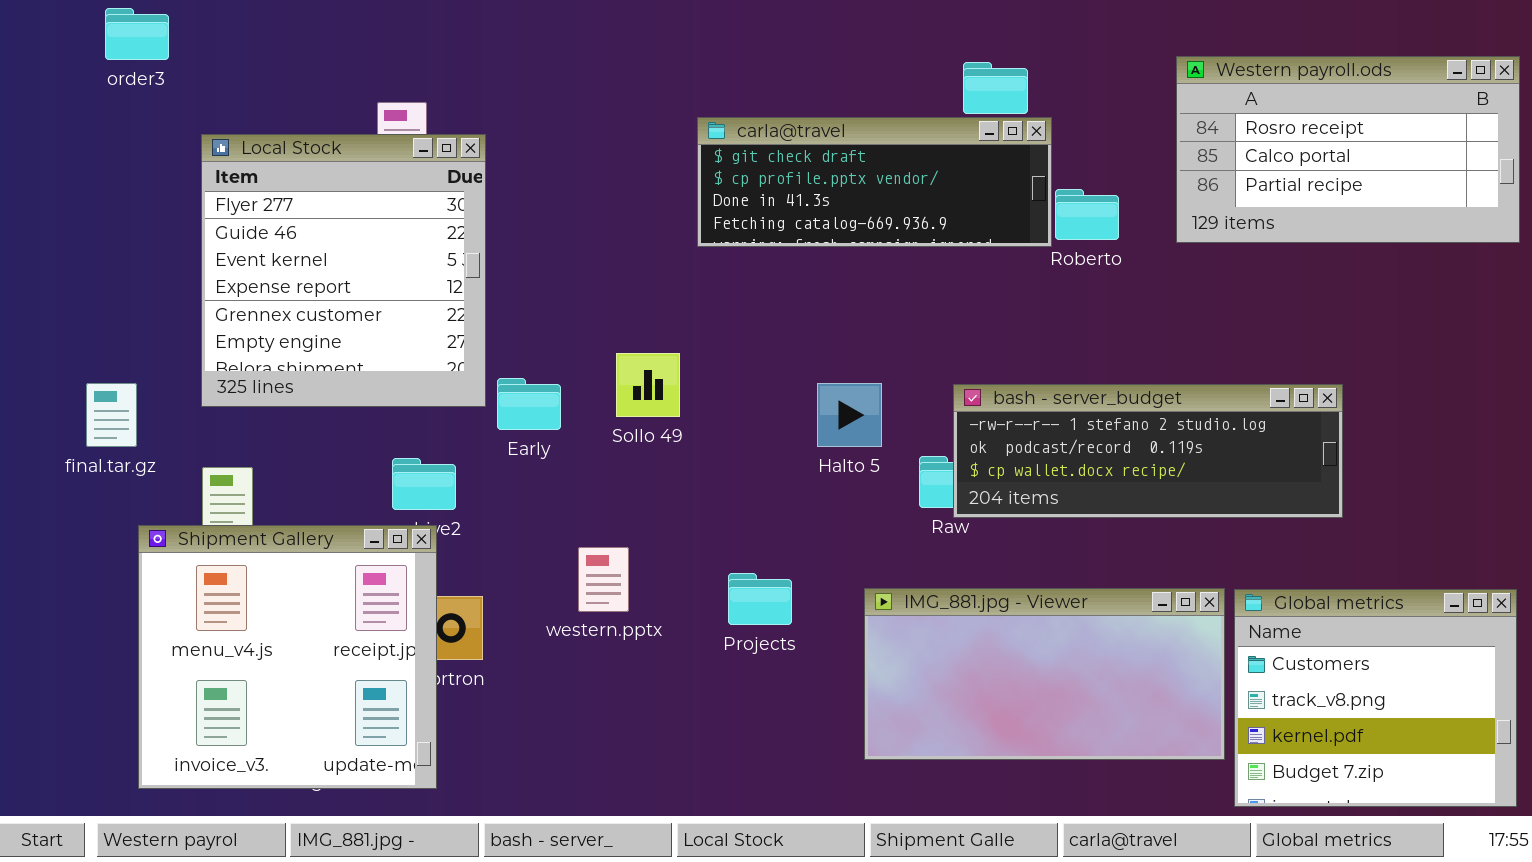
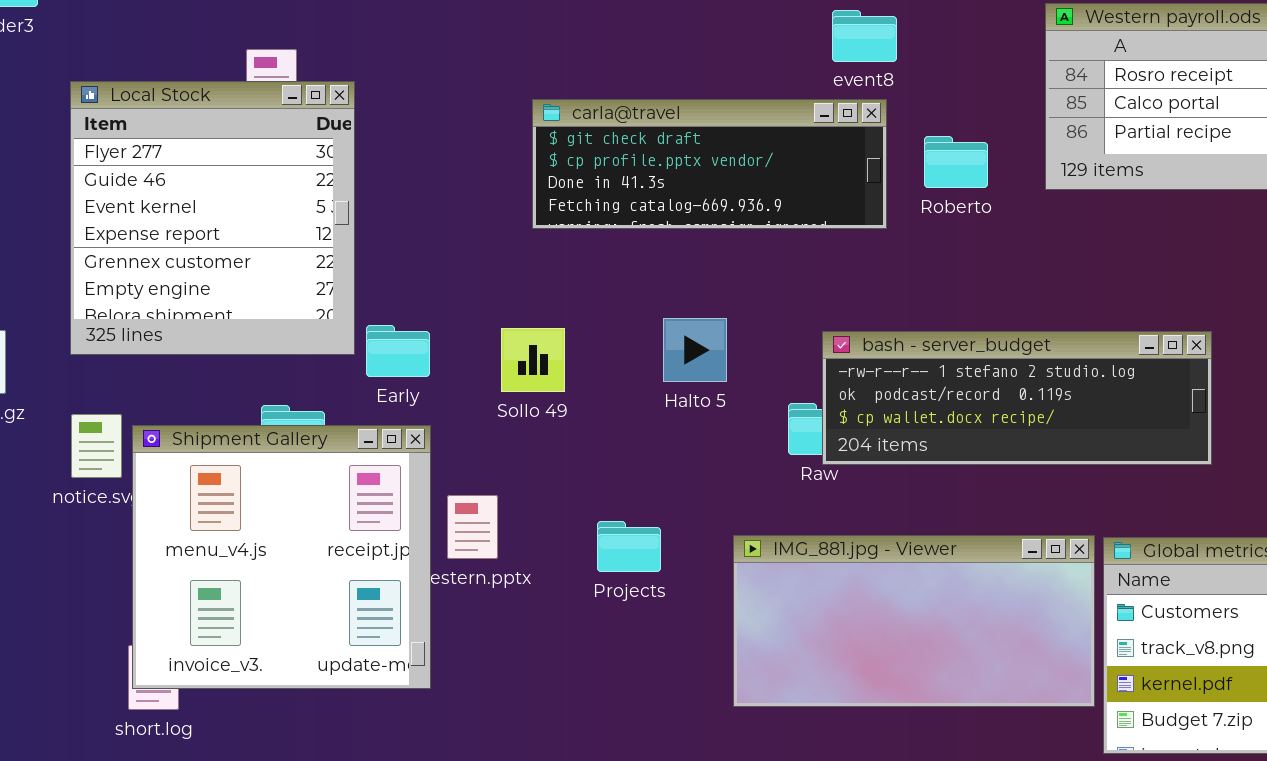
carla@travel: [697,117,1052,247] -> [532,99,887,229], moved
Sollo 49: [616,353,680,417] -> [501,328,565,392], moved
Halto 5: [817,383,882,447] -> [663,318,727,382], moved
Shipment Gallery: [138,525,437,789] -> [132,425,431,689], moved

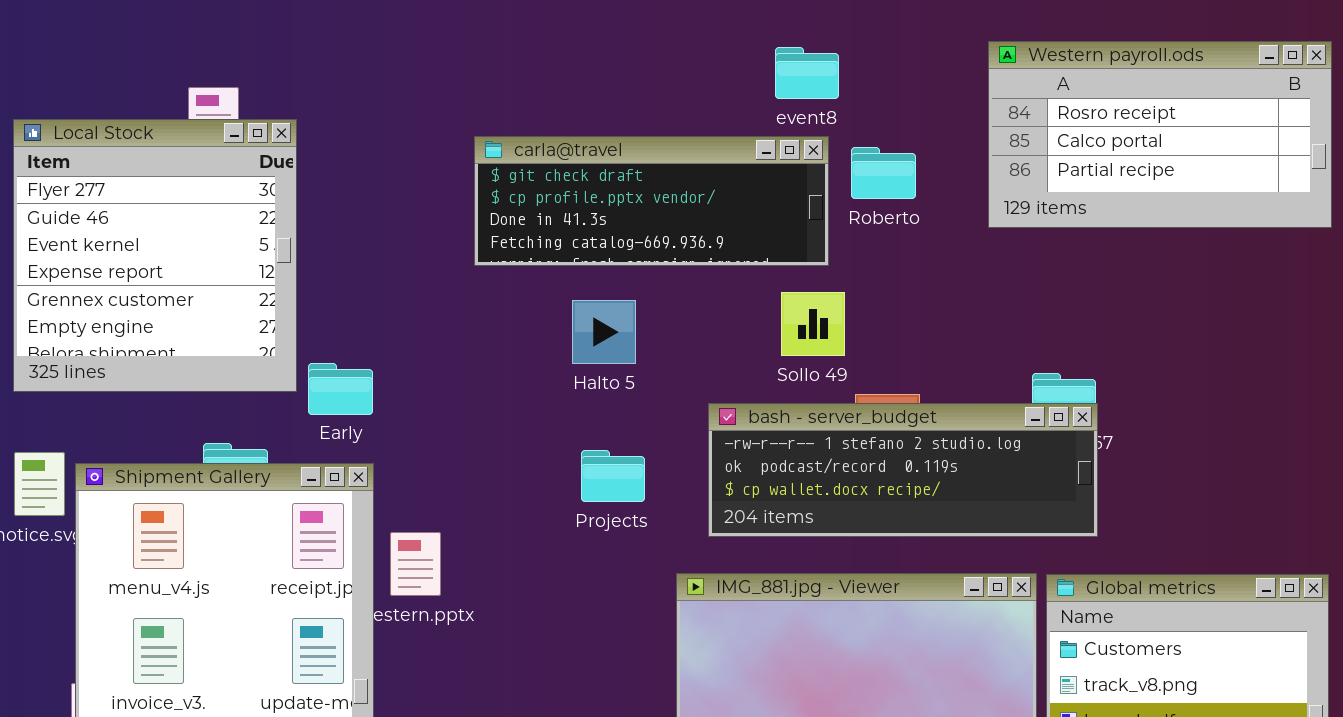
Roberto: [924,136,988,188] -> [851,147,916,199], moved
Halto 5: [663,318,727,382] -> [572,300,636,364], moved
Sollo 49: [501,328,565,392] -> [781,292,845,356], moved
bash - server_budget: [822,331,1212,465] -> [708,403,1098,537], moved
Projects: [597,521,661,572] -> [581,450,645,502], moved

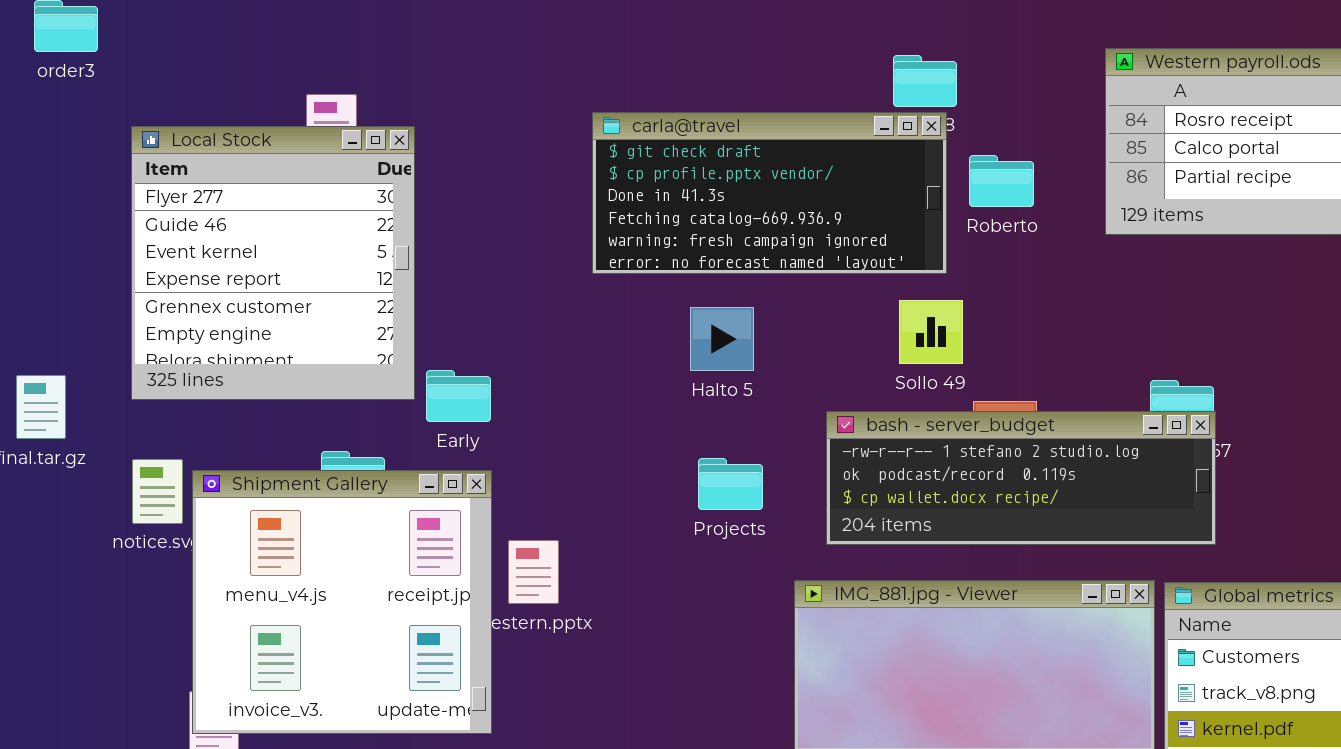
carla@travel: [474,136,829,266] -> [592,112,947,274], resized

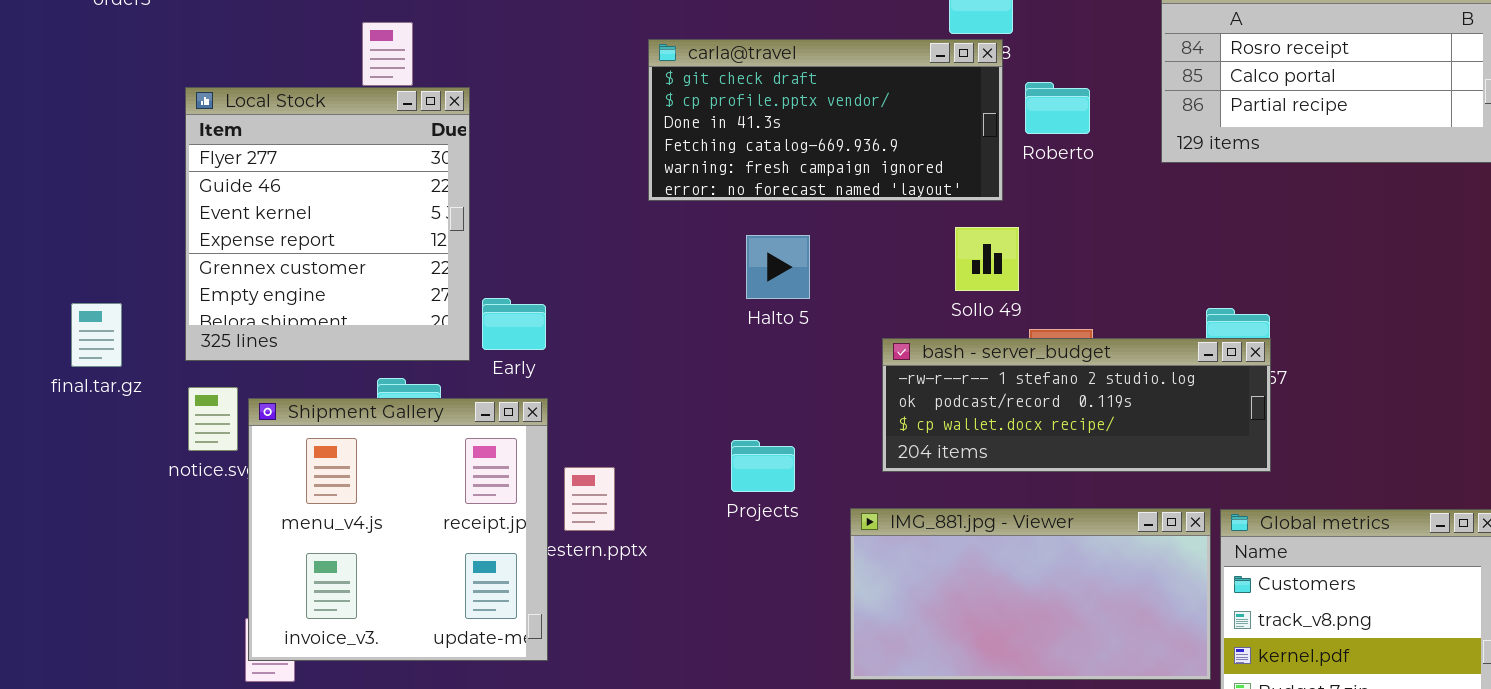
Local Stock: [131,126,415,400] -> [185,87,470,361], moved
Projects: [698,458,763,510] -> [731,440,795,492], moved

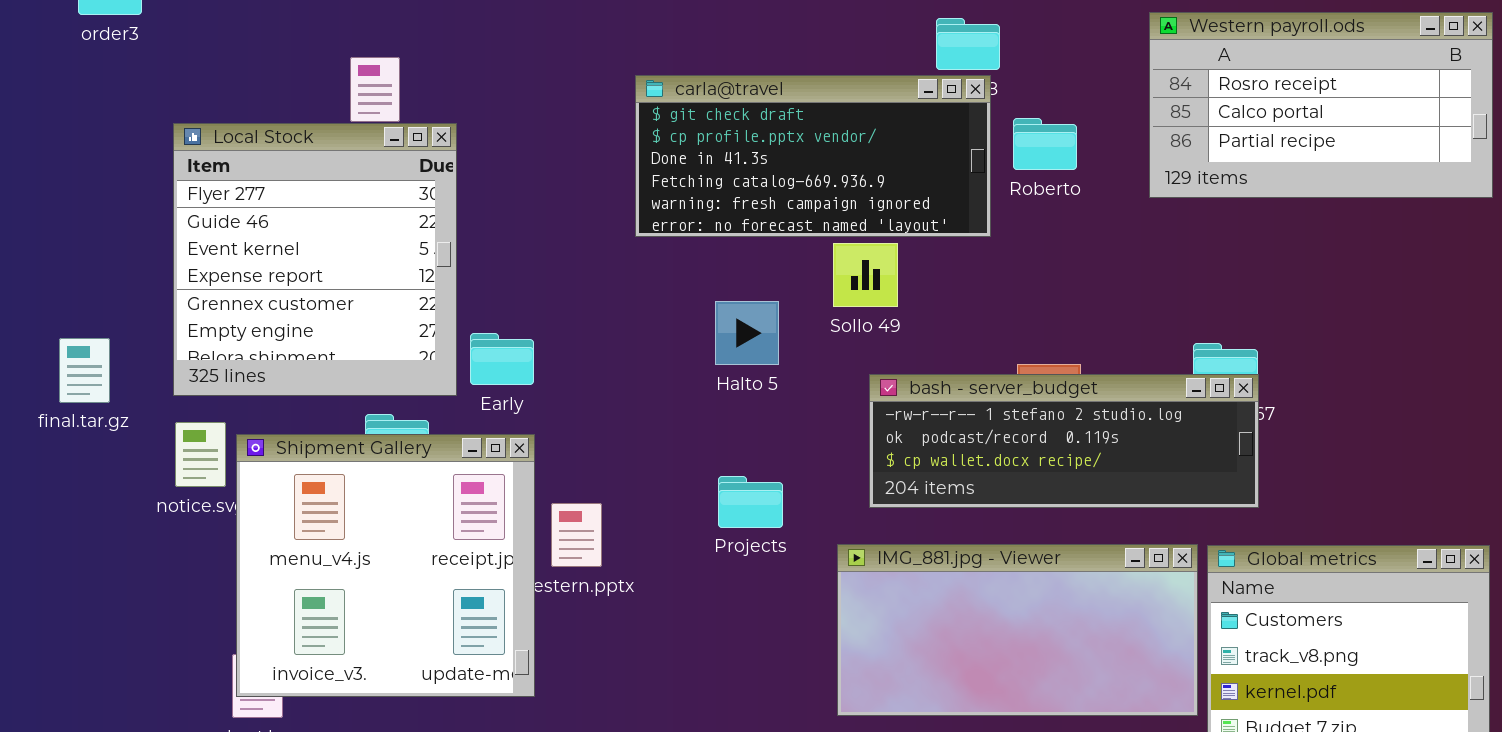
Sollo 49: [955,227,1019,291] -> [833,243,898,307], moved
Halto 5: [746,235,810,299] -> [715,301,779,365], moved

